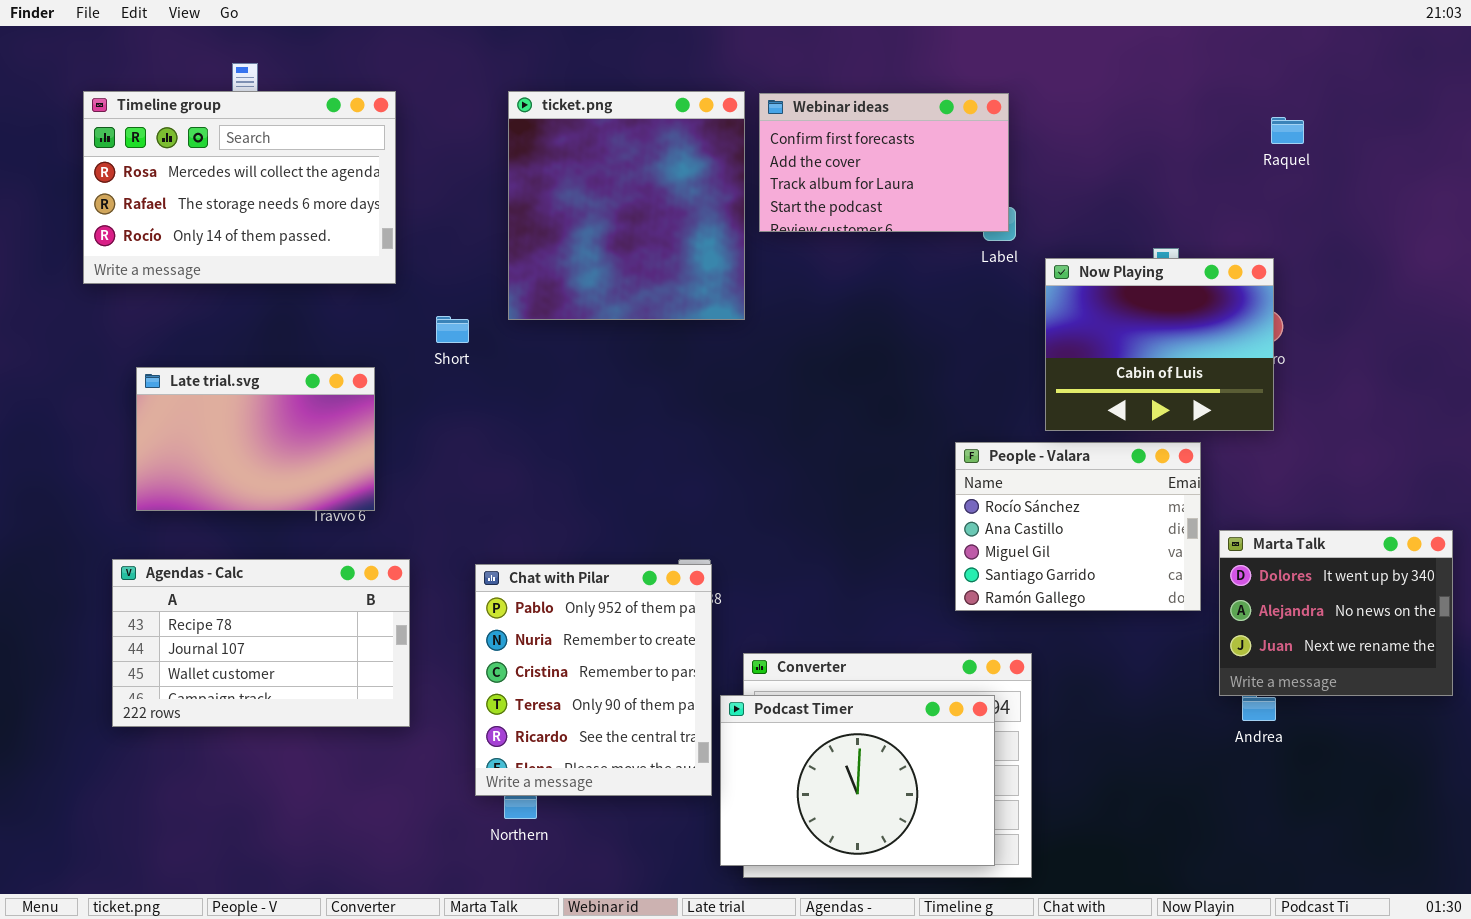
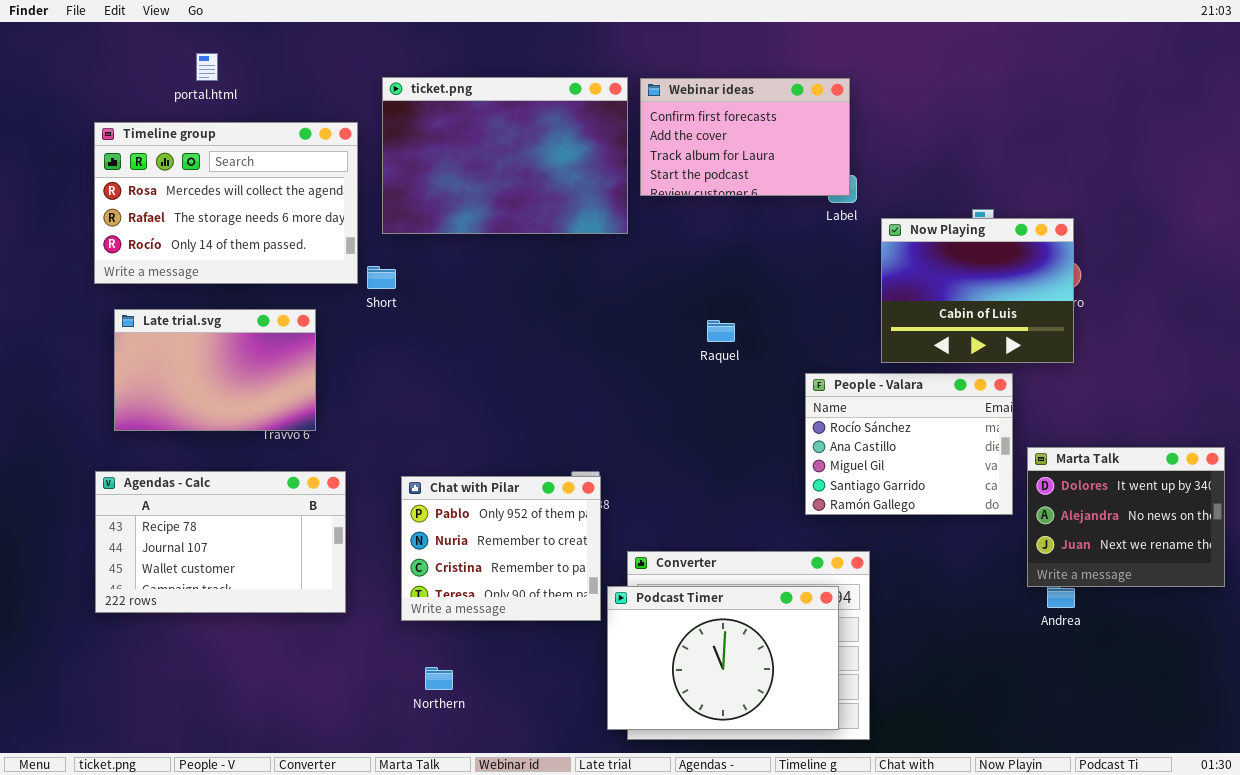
Timeline group: [83,91,396,284] -> [94,122,358,284], moved
ticket.png: [508,91,745,320] -> [382,77,628,234], resized
Raquel: [1271,117,1304,144] -> [707,320,735,342], moved
Chat with Pilar: [475,564,712,796] -> [401,476,601,621], resized

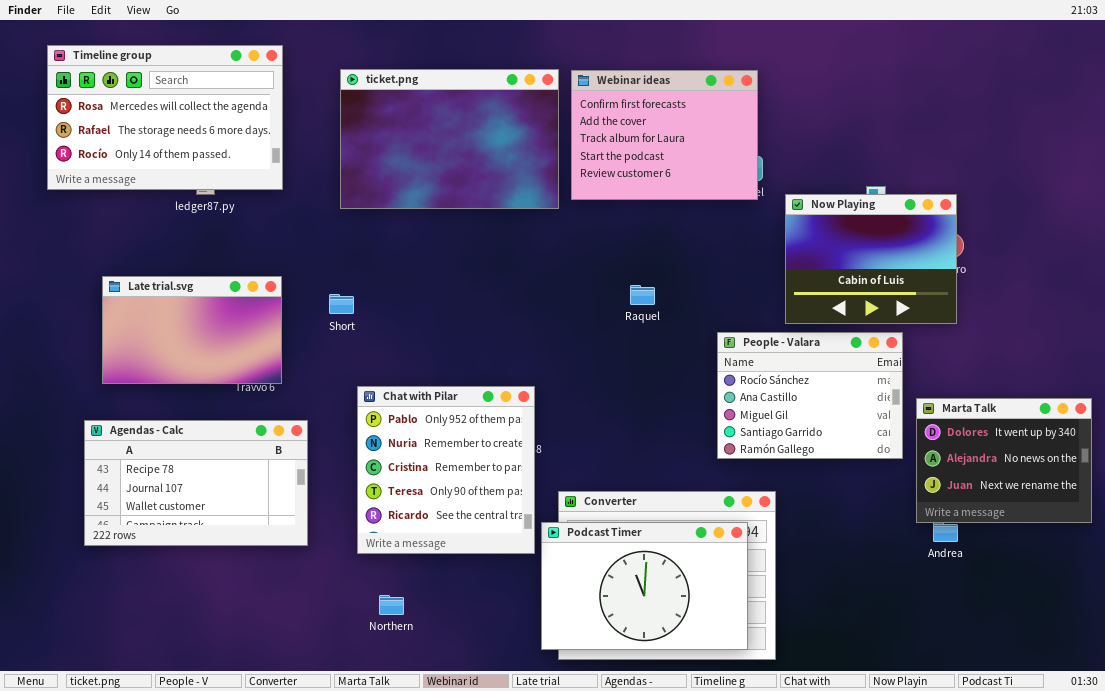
Webinar ideas: [640,78,850,196] -> [571,70,758,200], resized
Timeline group: [94,122,358,284] -> [47,45,283,190], moved
Short: [367,266,396,289] -> [329,294,354,314], moved
Chat with Pilar: [401,476,601,621] -> [357,386,535,554], resized

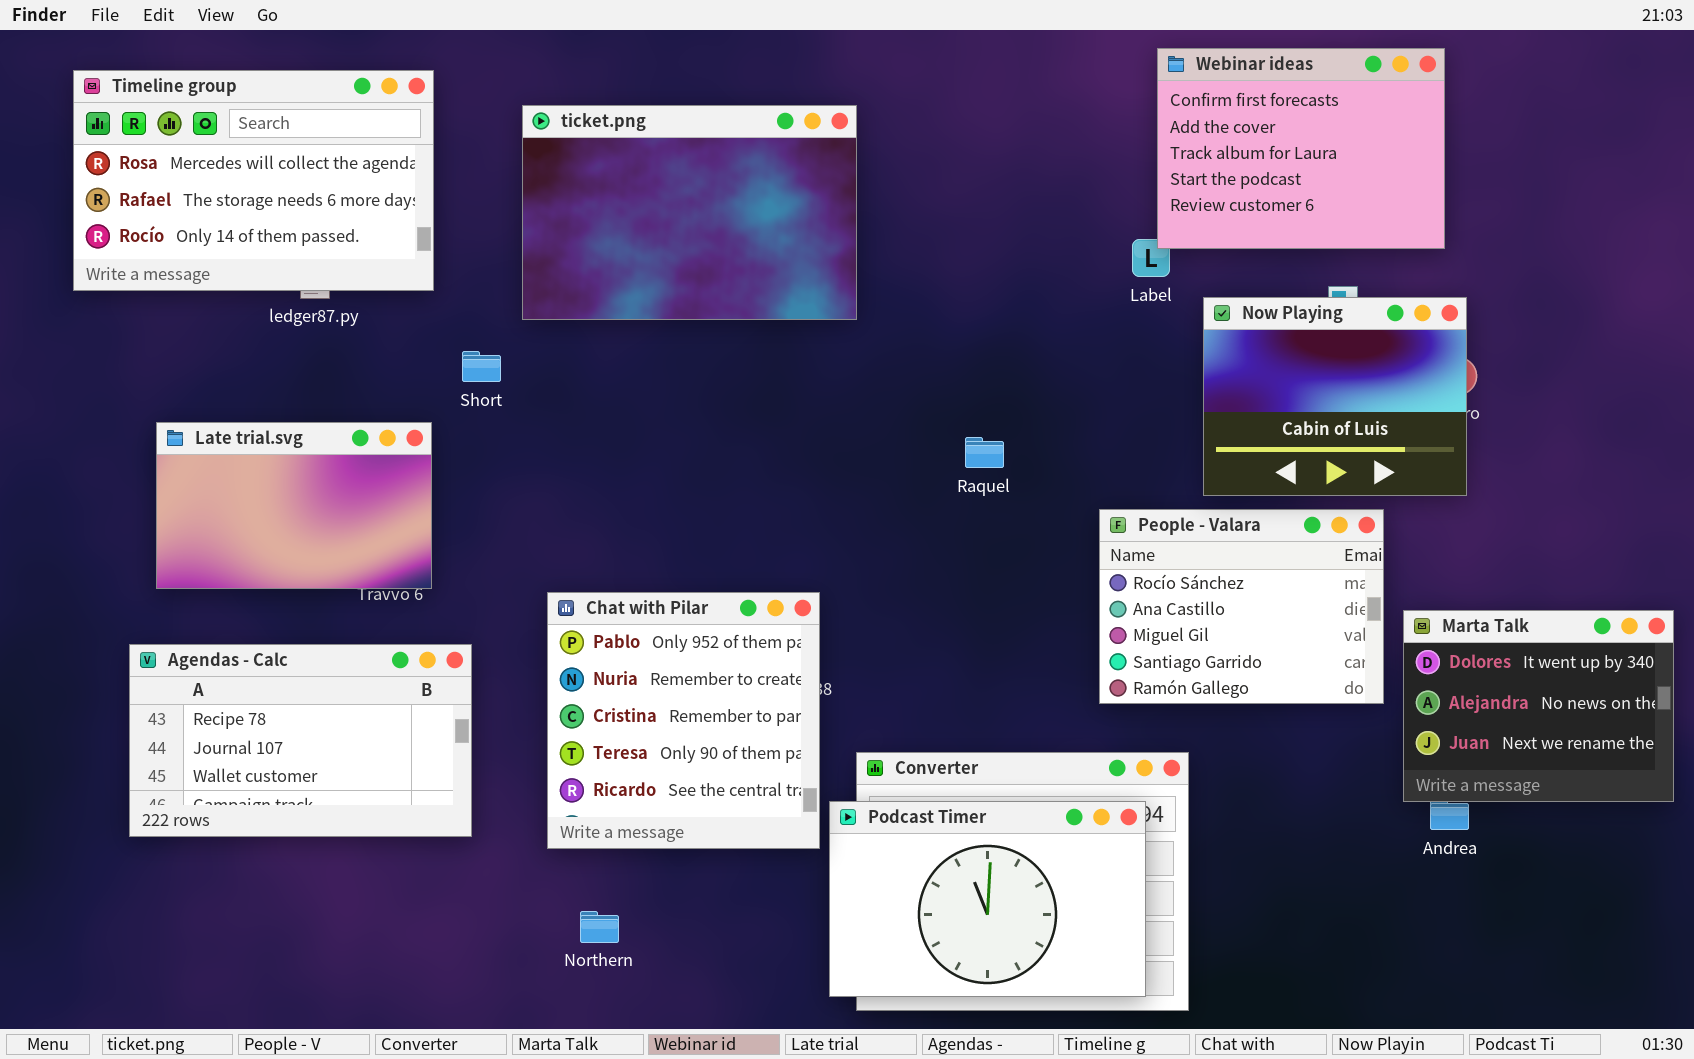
Webinar ideas: [571,70,758,200] -> [1157,48,1445,249], moved
Short: [329,294,354,314] -> [462,351,501,382], moved

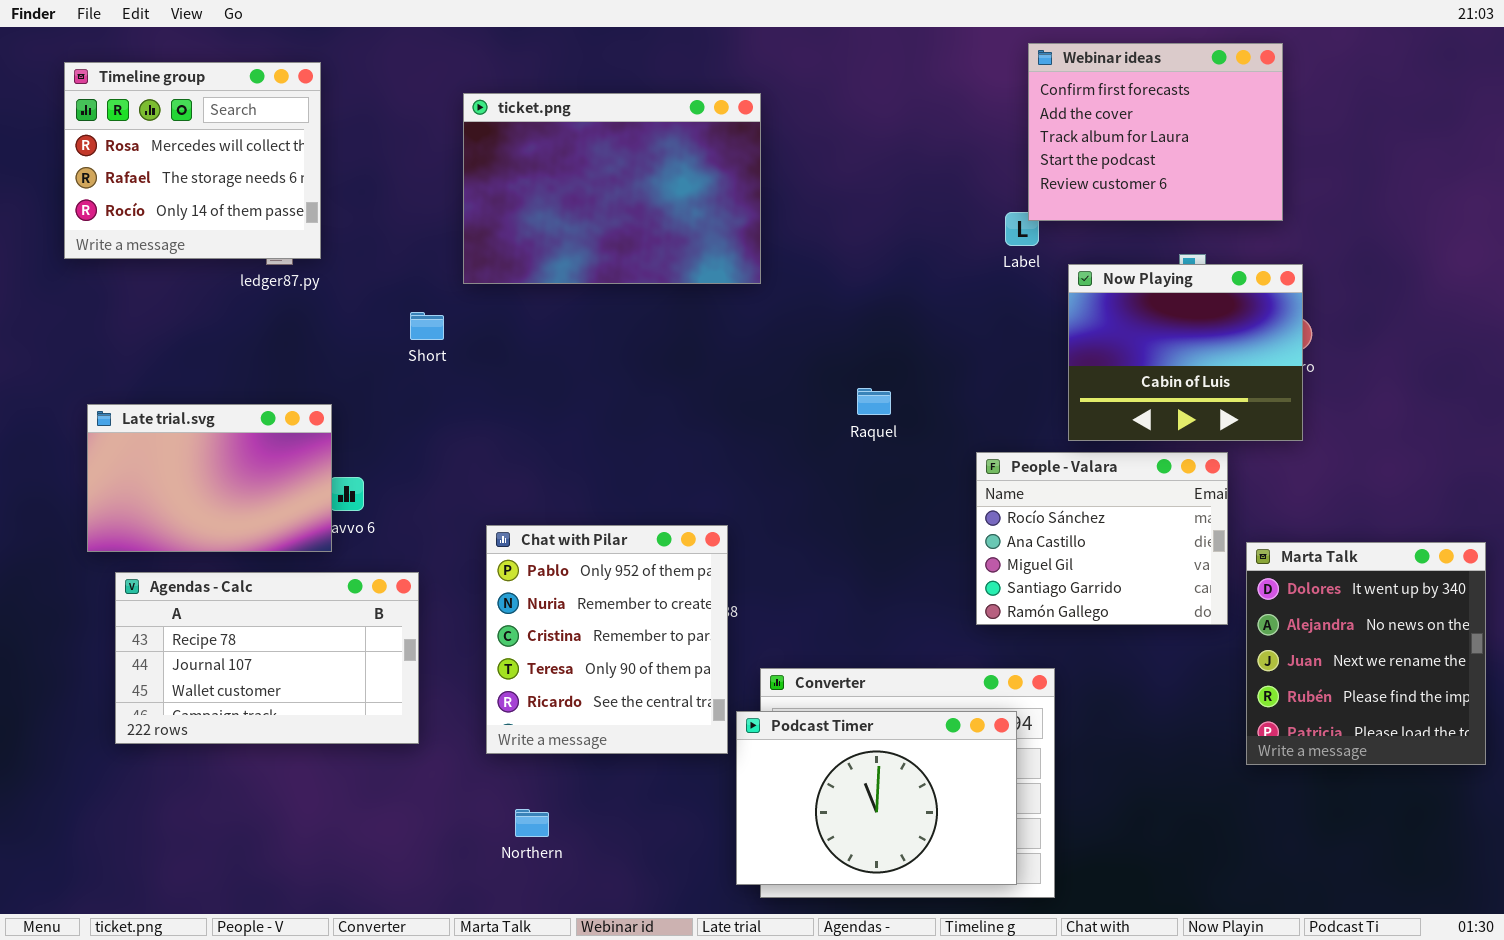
Timeline group: [73,70,434,291] -> [64,62,321,259], resized
Late trial.svg: [156,422,432,589] -> [87,404,332,552], moved
Marta Talk: [1403,610,1674,802] -> [1246,542,1486,765], resized

